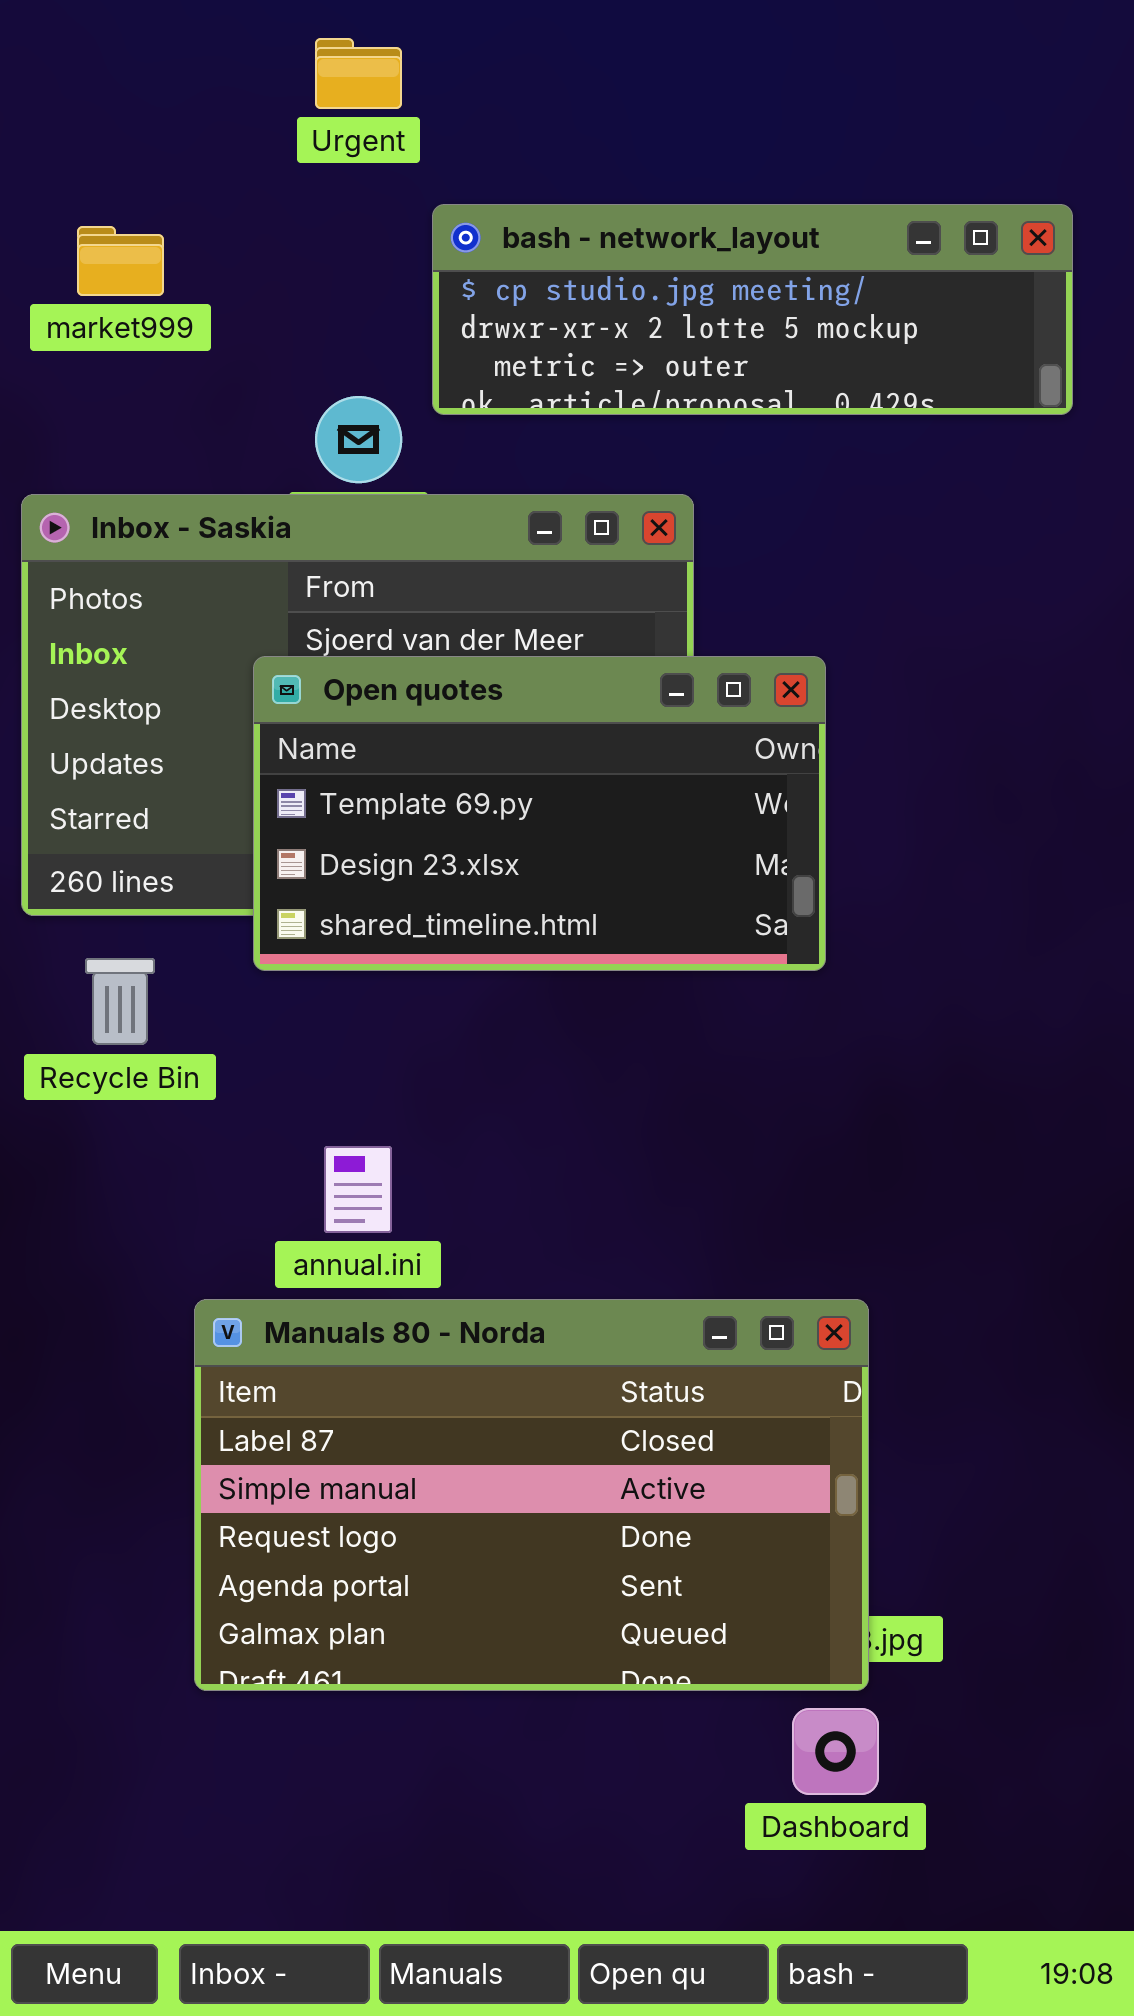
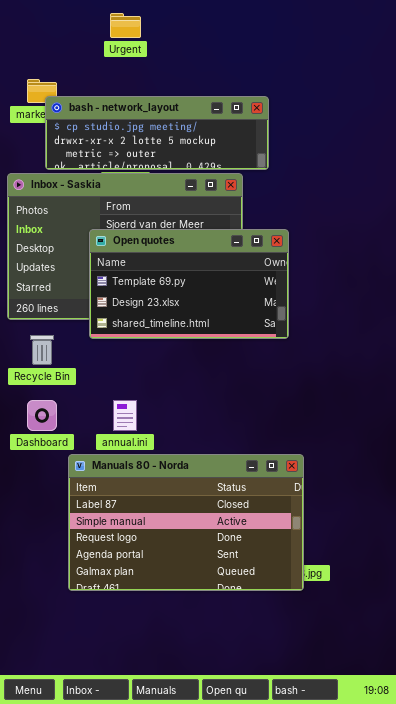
bash - network_layout: [432,204,1073,415] -> [45,96,269,170], moved
Dashboard: [792,1708,879,1795] -> [27,400,57,431], moved

